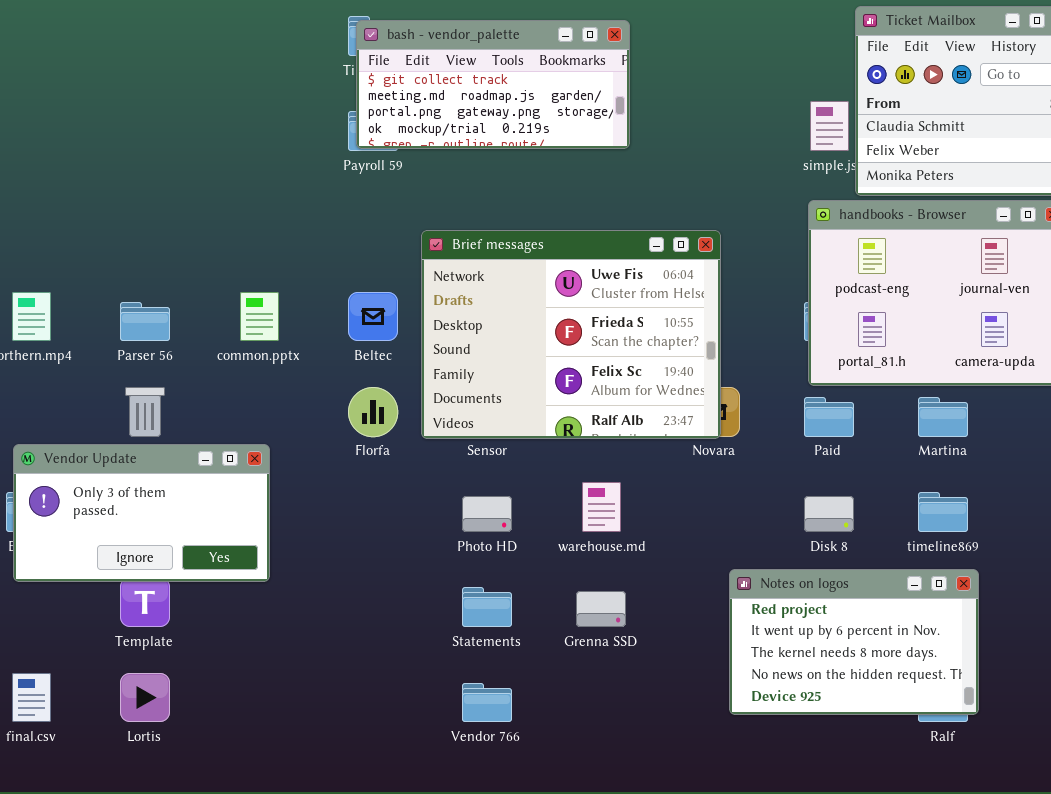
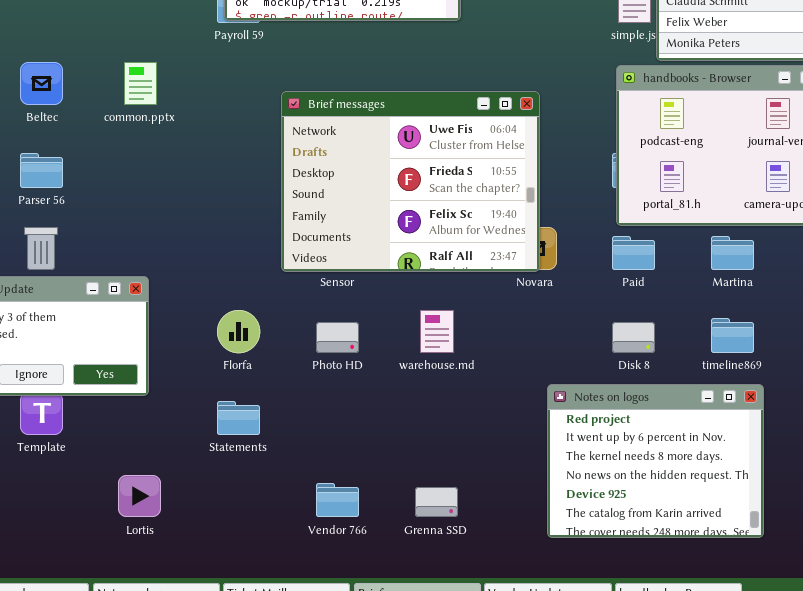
common.pptx: [240,292,279,341] -> [124,62,157,105], moved
Beltec: [348,292,398,341] -> [20,62,63,105], moved
Florfa: [348,387,398,437] -> [217,310,260,353], moved
Notes on logos: [729,569,979,715] -> [547,384,764,538], resized
Statements: [462,587,512,627] -> [217,401,260,435], moved
Grenna SSD: [576,591,626,627] -> [415,487,458,517], moved
Lortis: [120,673,170,722] -> [118,475,161,517], moved

